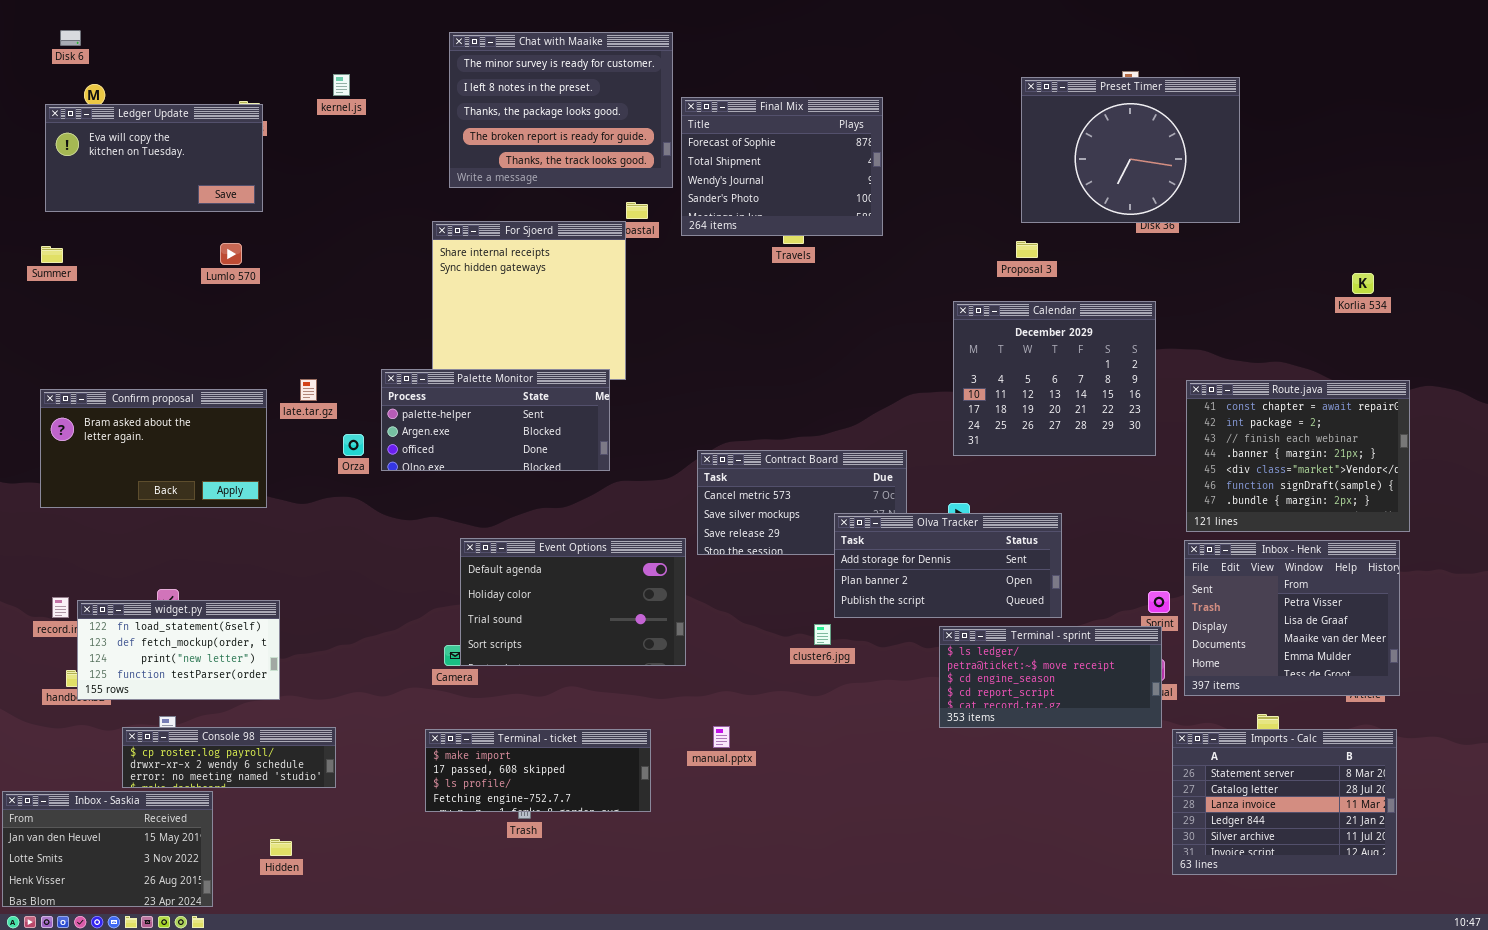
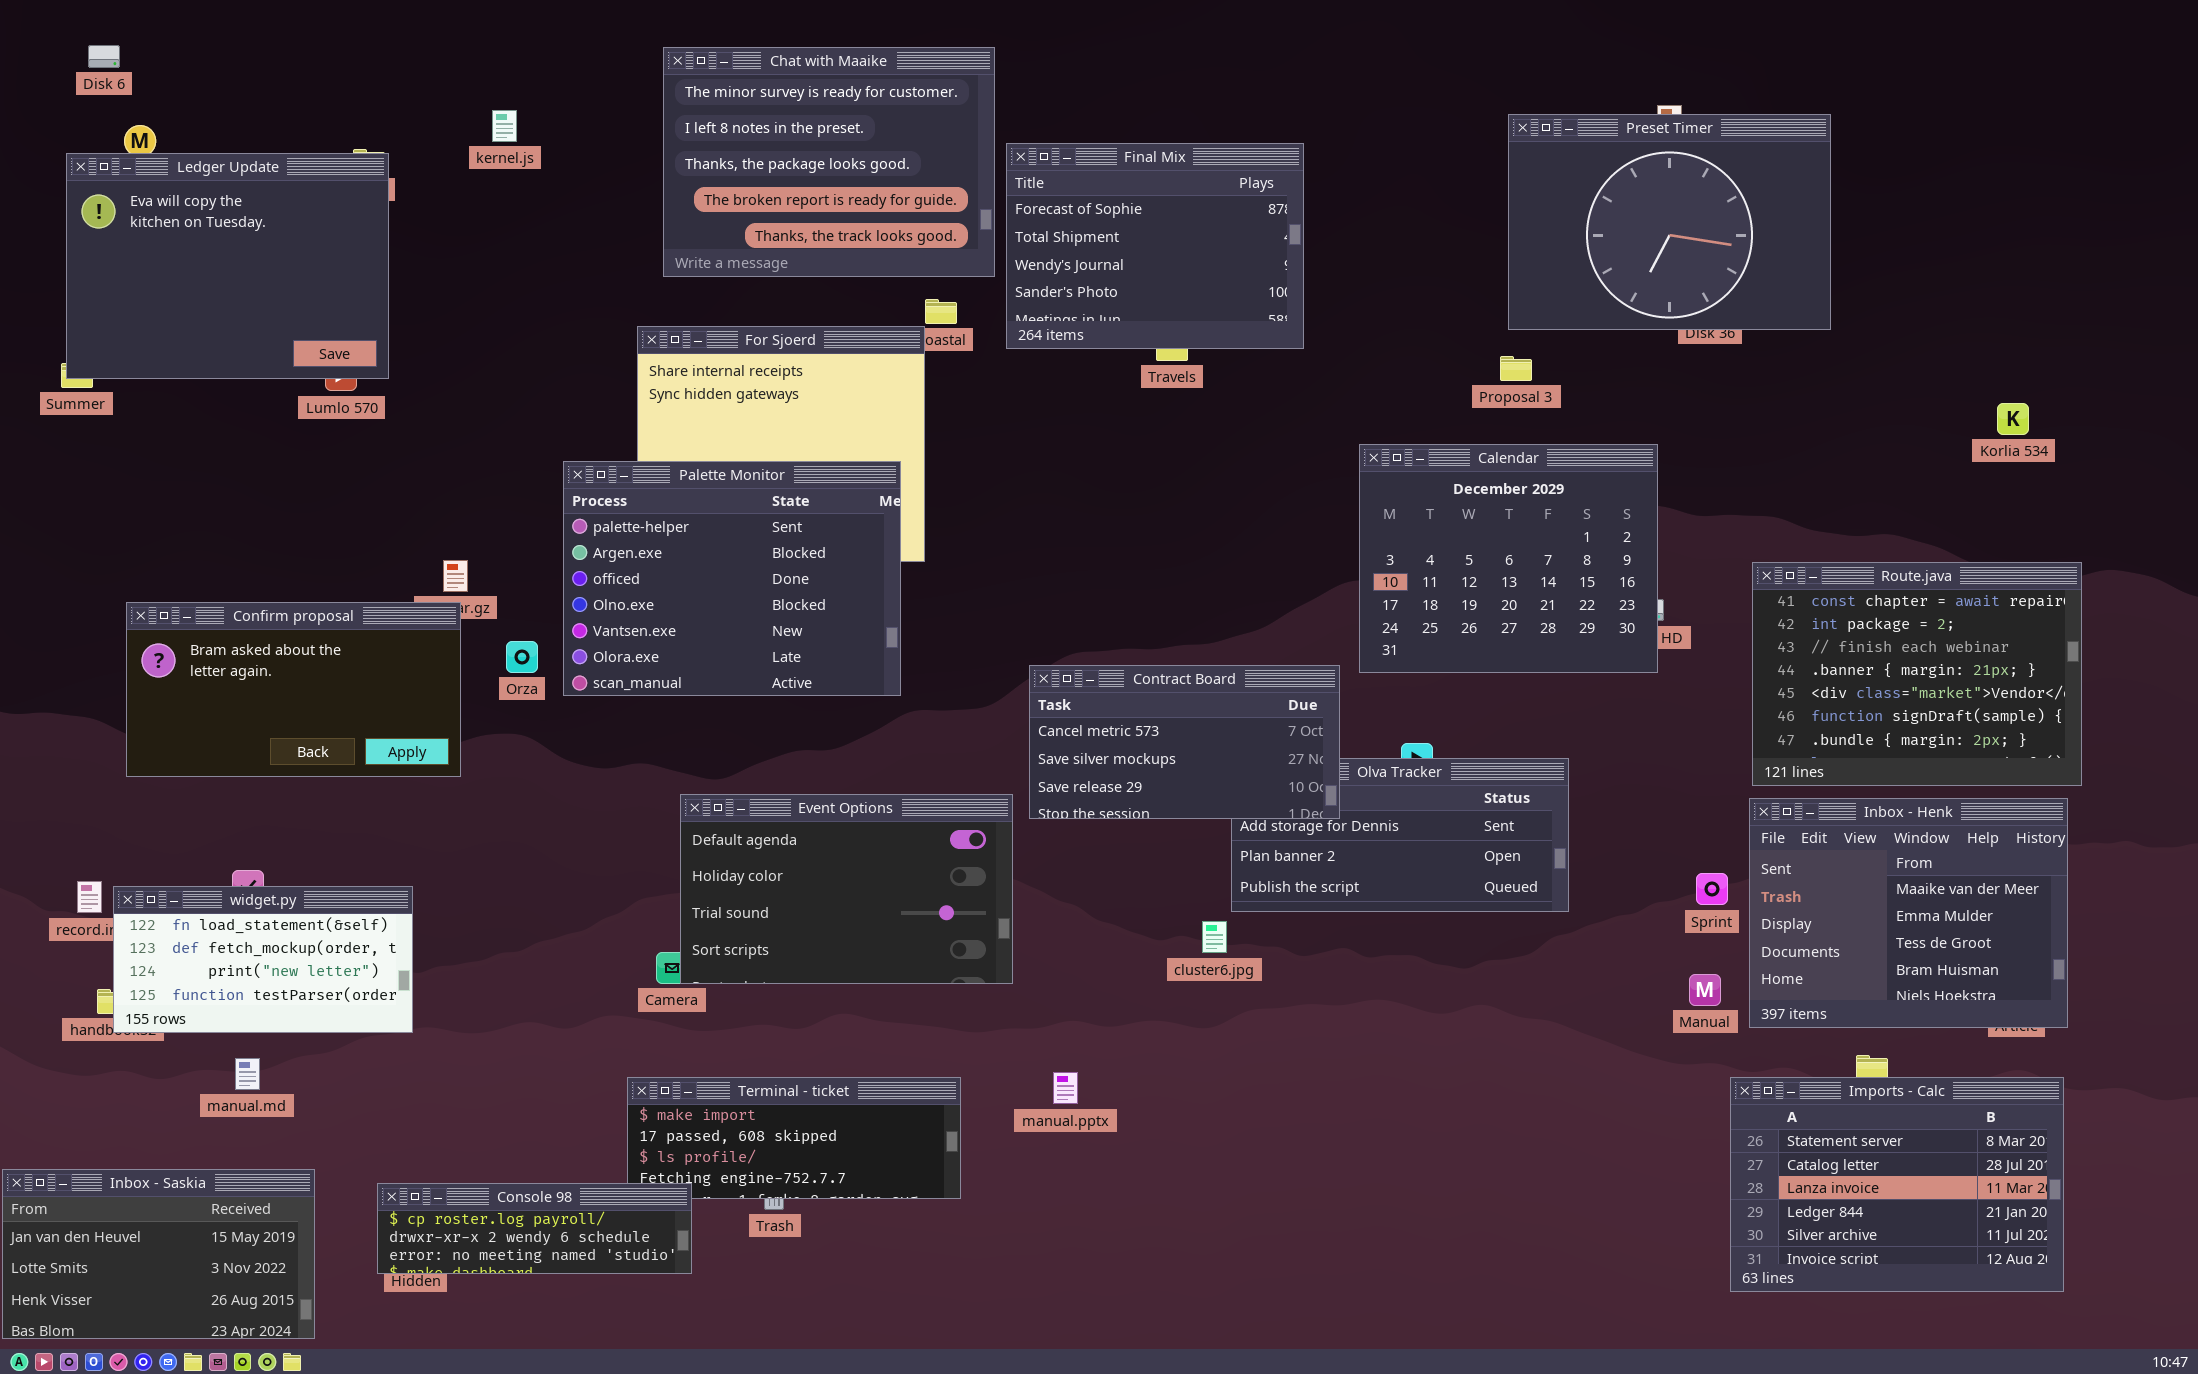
Ledger Update: [45,104,263,212] -> [66,153,389,379], resized
Calendar: [953,301,1156,456] -> [1359,444,1658,673], moved
Palette Monitor: [381,369,610,471] -> [563,461,901,696], resized
Confirm proposal: [40,389,267,508] -> [126,602,461,777], moved
Contract Board: [697,450,907,555] -> [1029,665,1340,819], raised
Inbox - Henk: [1184,540,1400,696] -> [1749,798,2068,1028], scrolled down 2 rows
Terminal - sprint: [939,626,1162,728] -> none, closed
Console 98: [122,727,336,788] -> [377,1183,692,1274], moved

